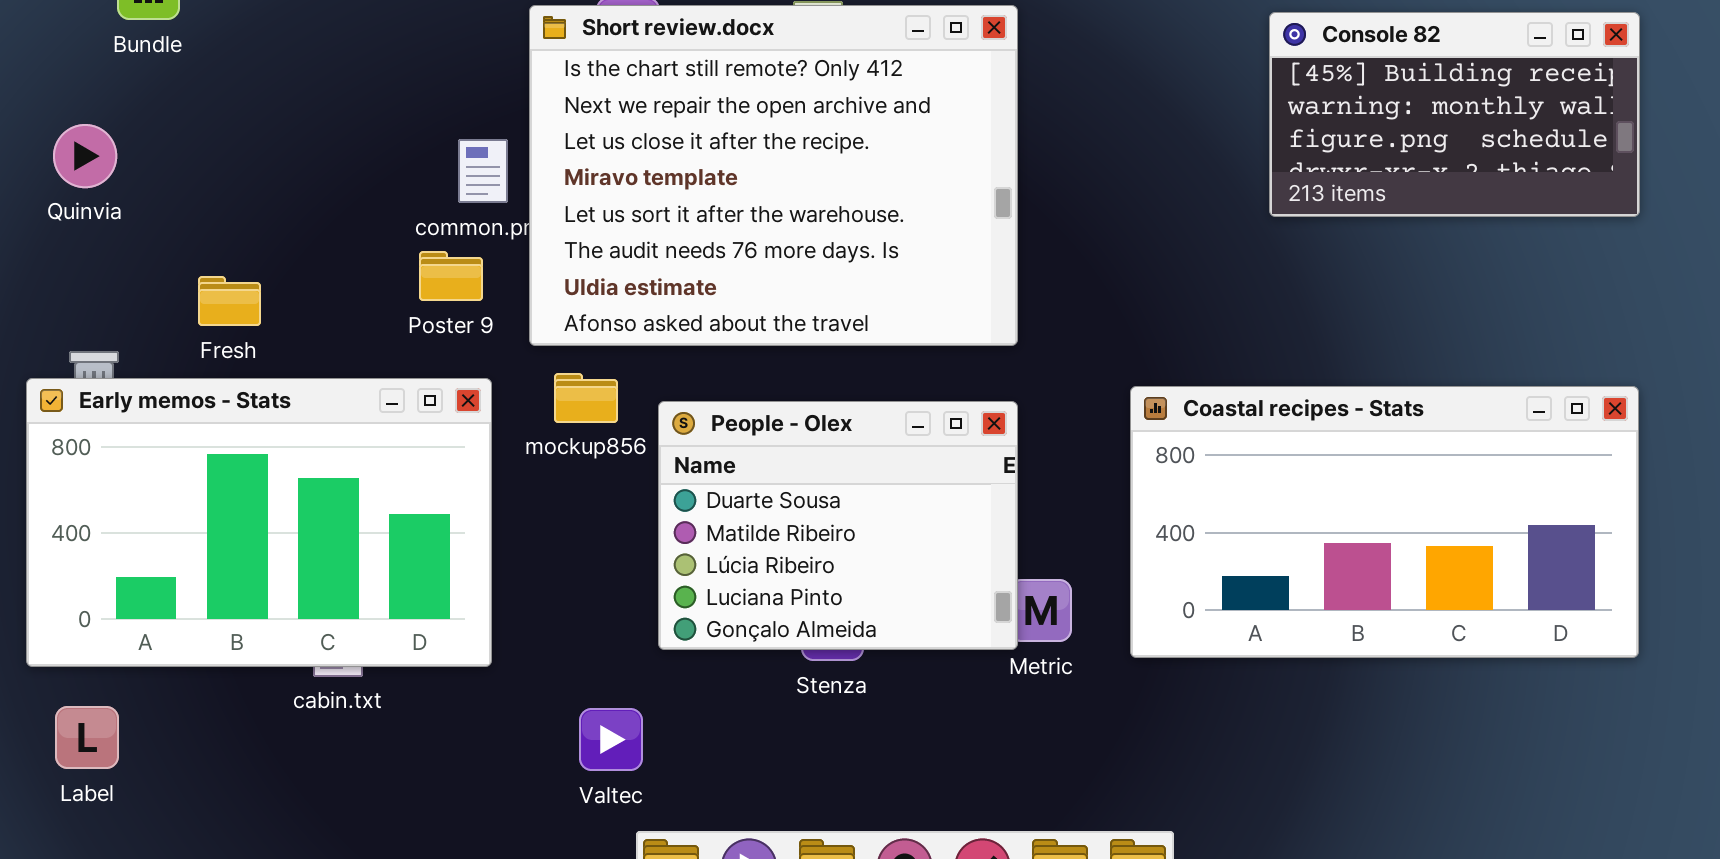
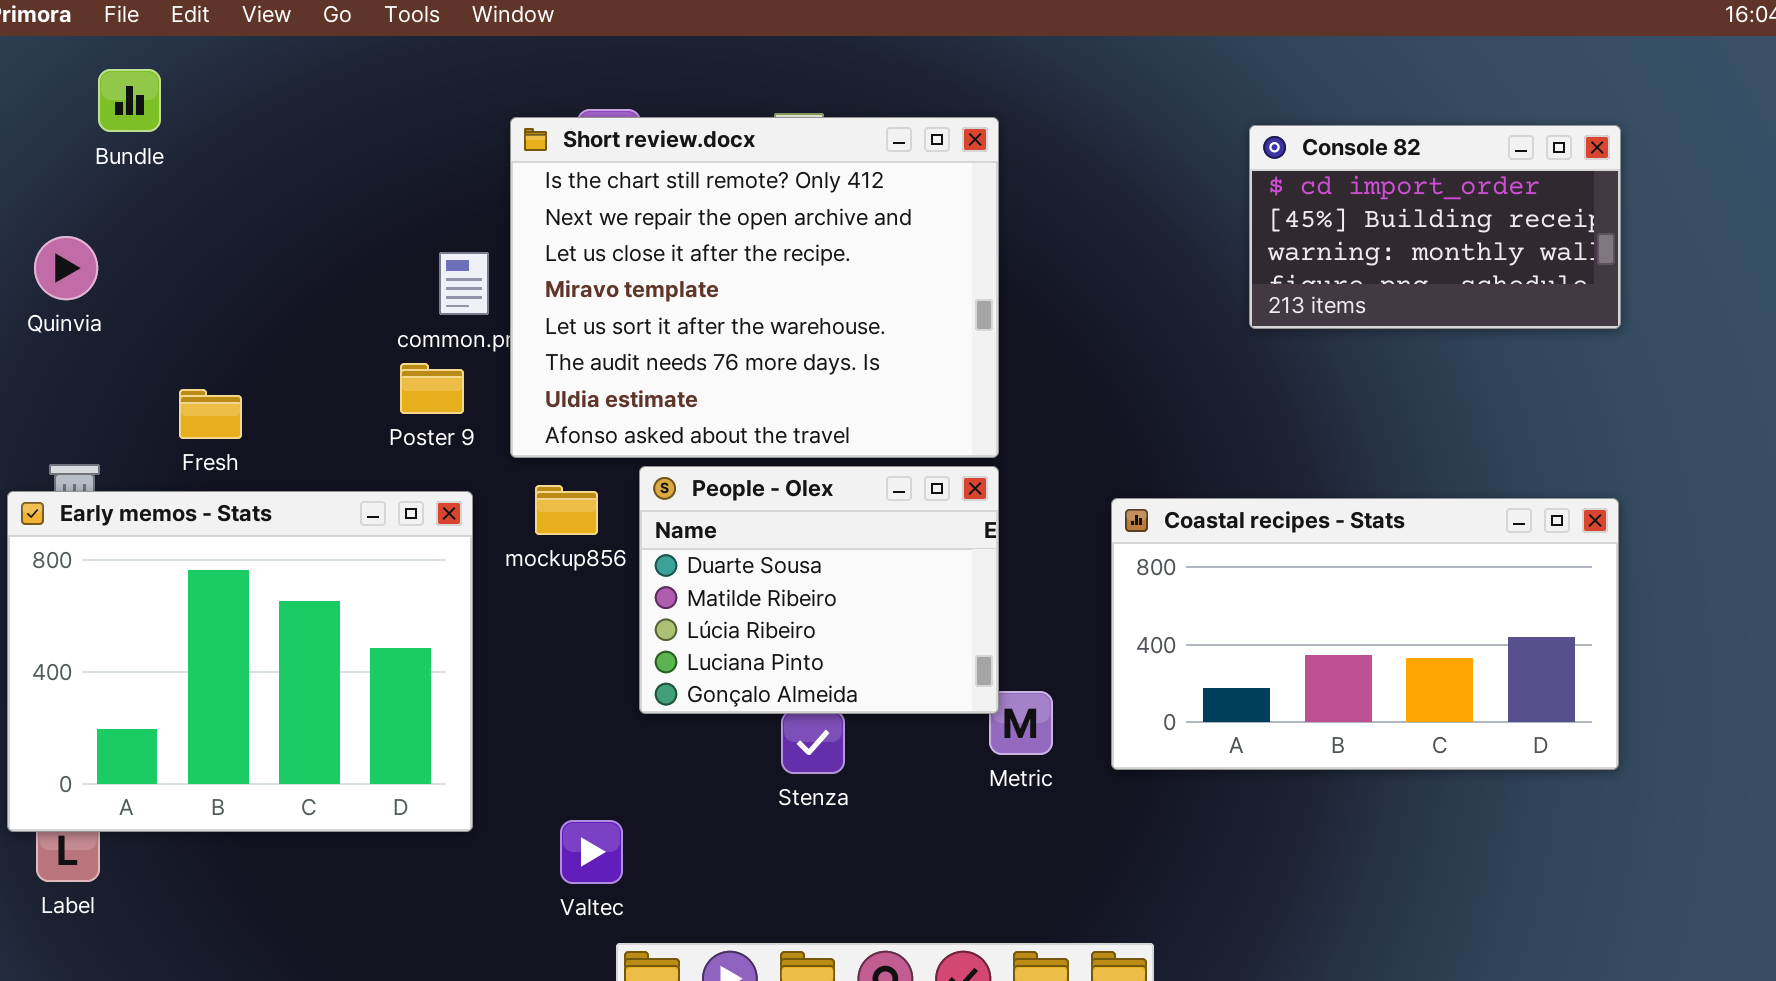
Console 82: [1269,12,1640,217] -> [1249,125,1621,329], scrolled up 1 row
Early memos - Stats: [26,378,492,667] -> [7,491,473,832], resized
People - Olex: [658,401,1018,650] -> [639,466,999,714], moved

